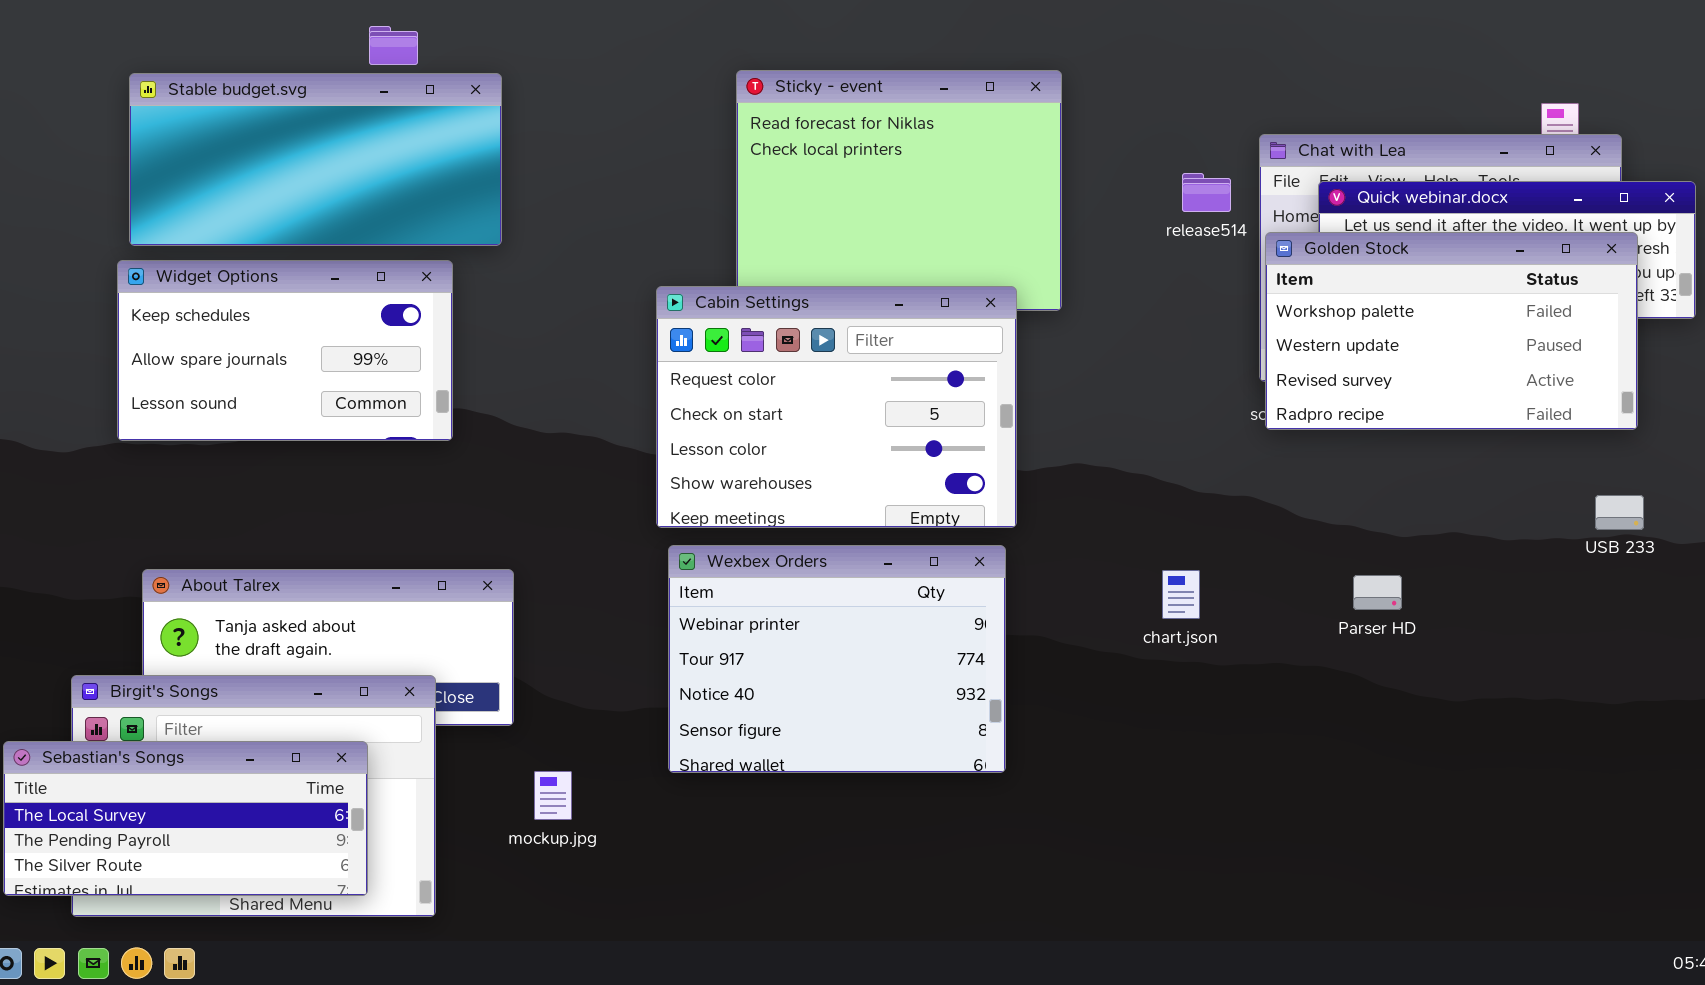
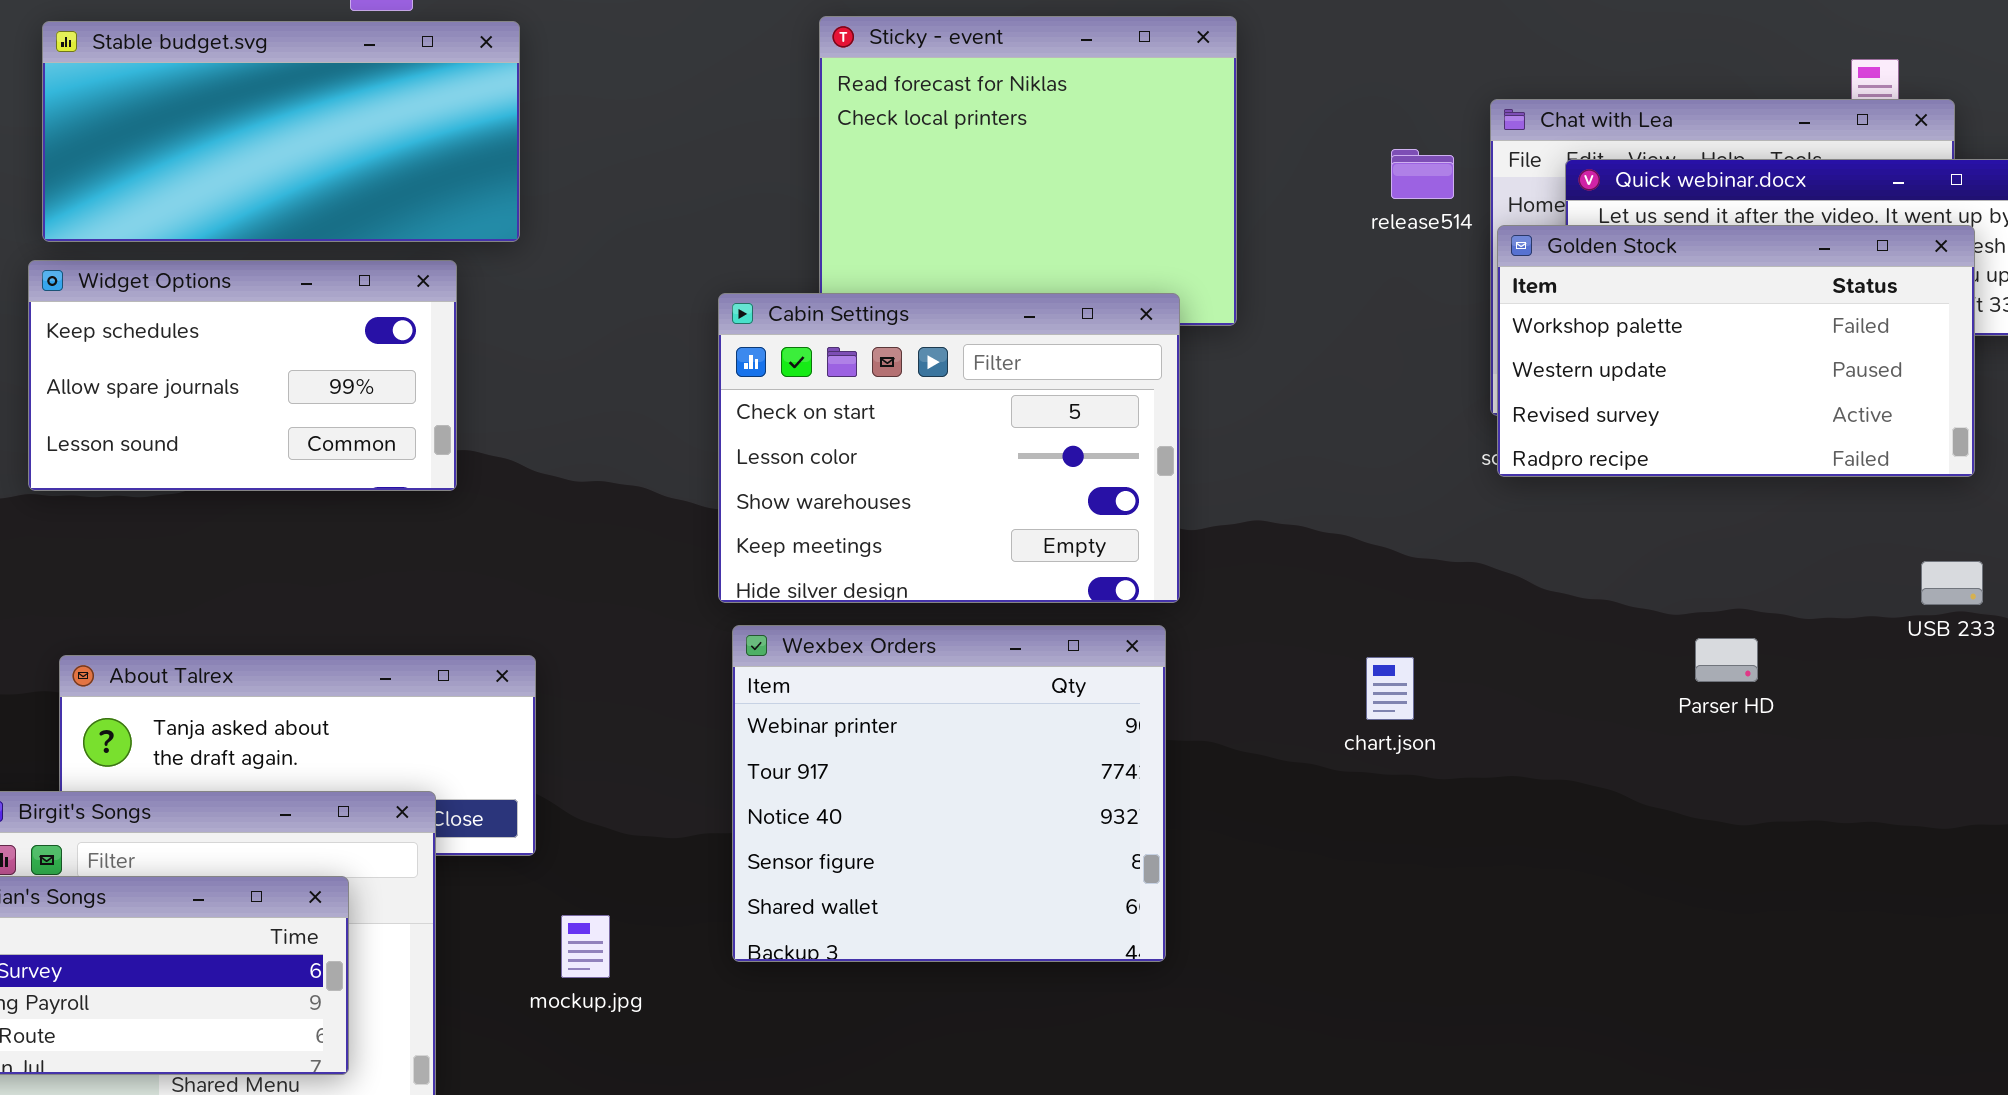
Cabin Settings: [656,286,1017,528] -> [718,293,1180,603], scrolled down 1 row
Wexbex Orders: [668,545,1006,773] -> [732,625,1166,962], resized
Parser HD: [1353,575,1402,610] -> [1695,638,1758,682], moved

